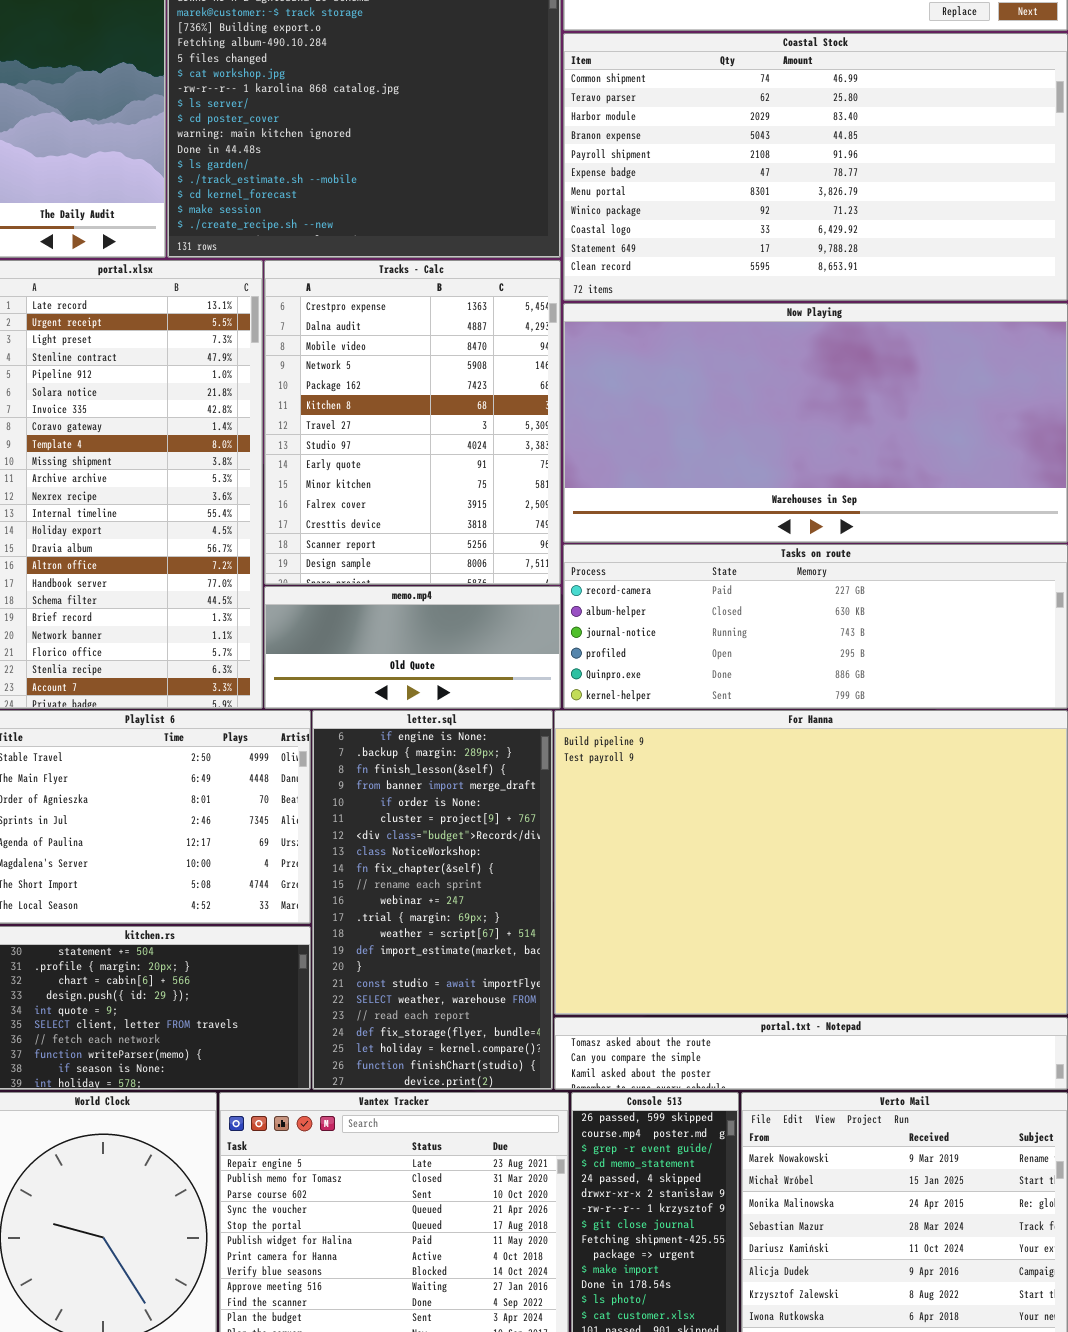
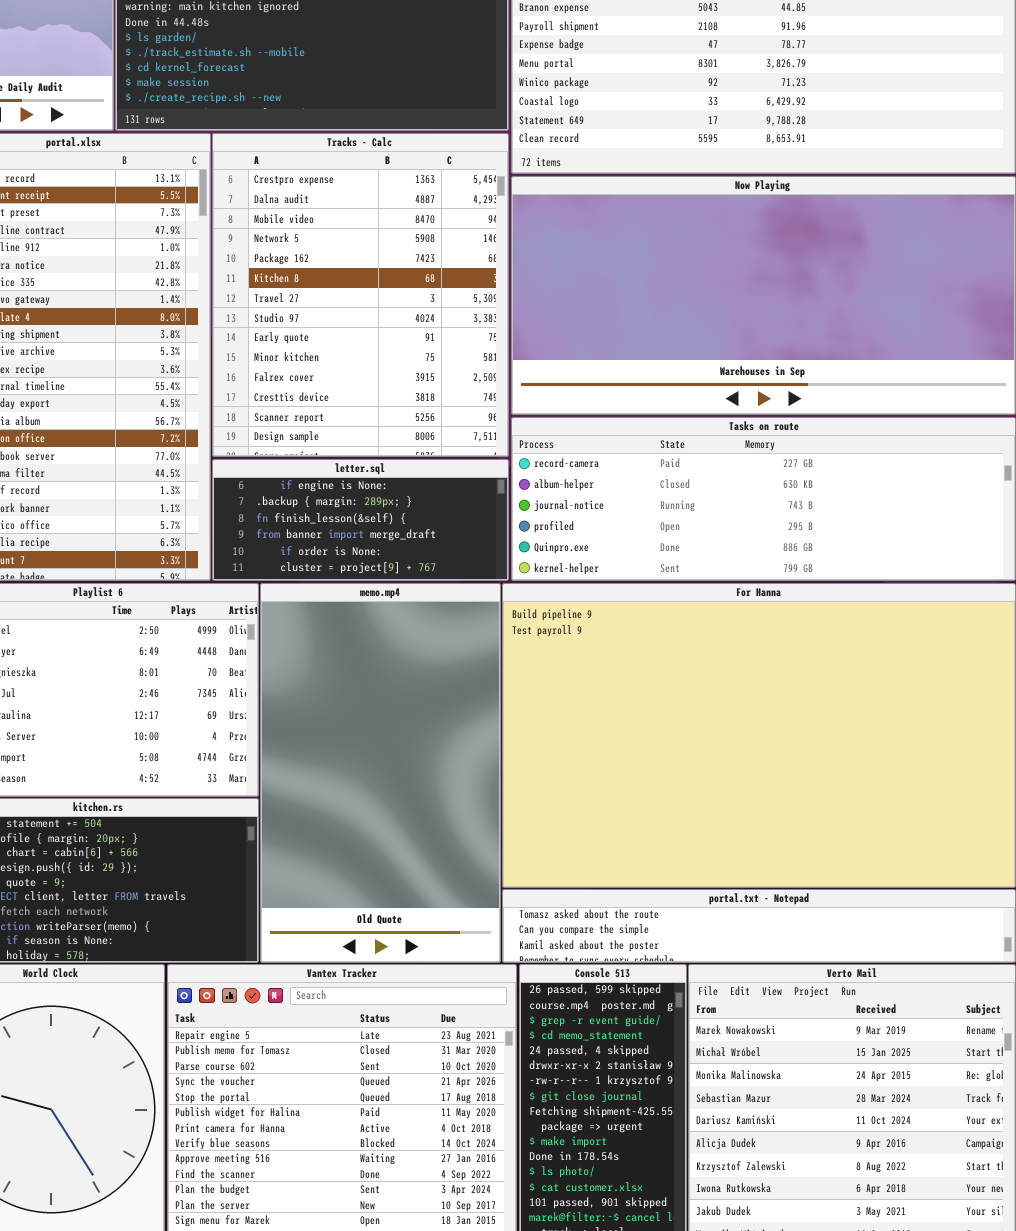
memo.mp4: [264,586,561,709] -> [260,583,501,963], moved, resized
letter.sql: [312,710,553,1090] -> [212,459,509,581], moved, resized

